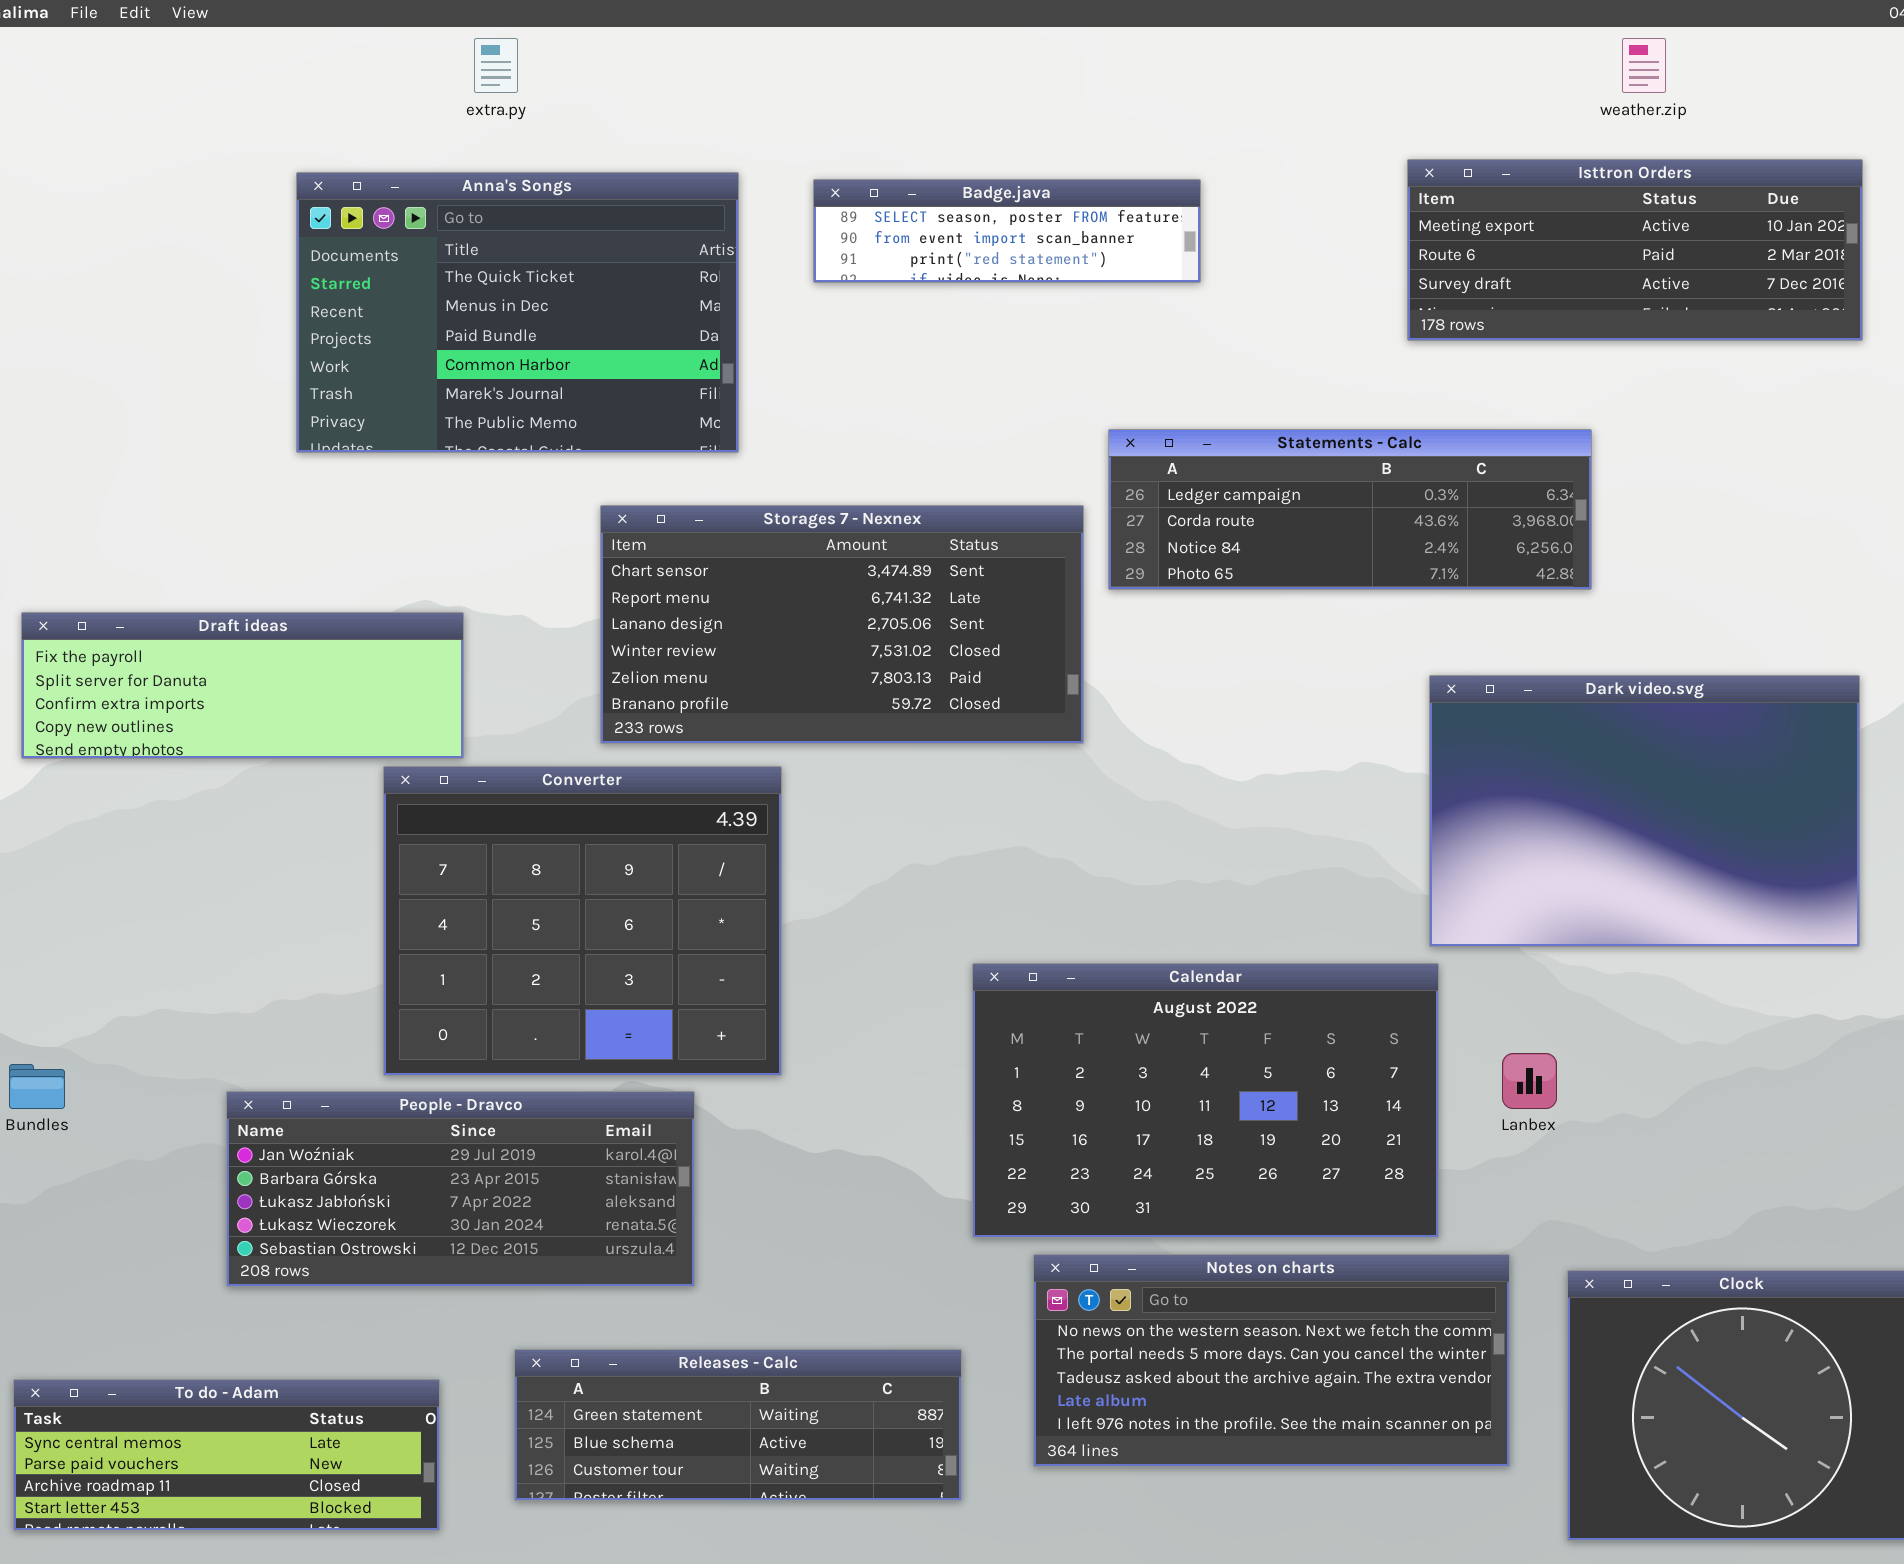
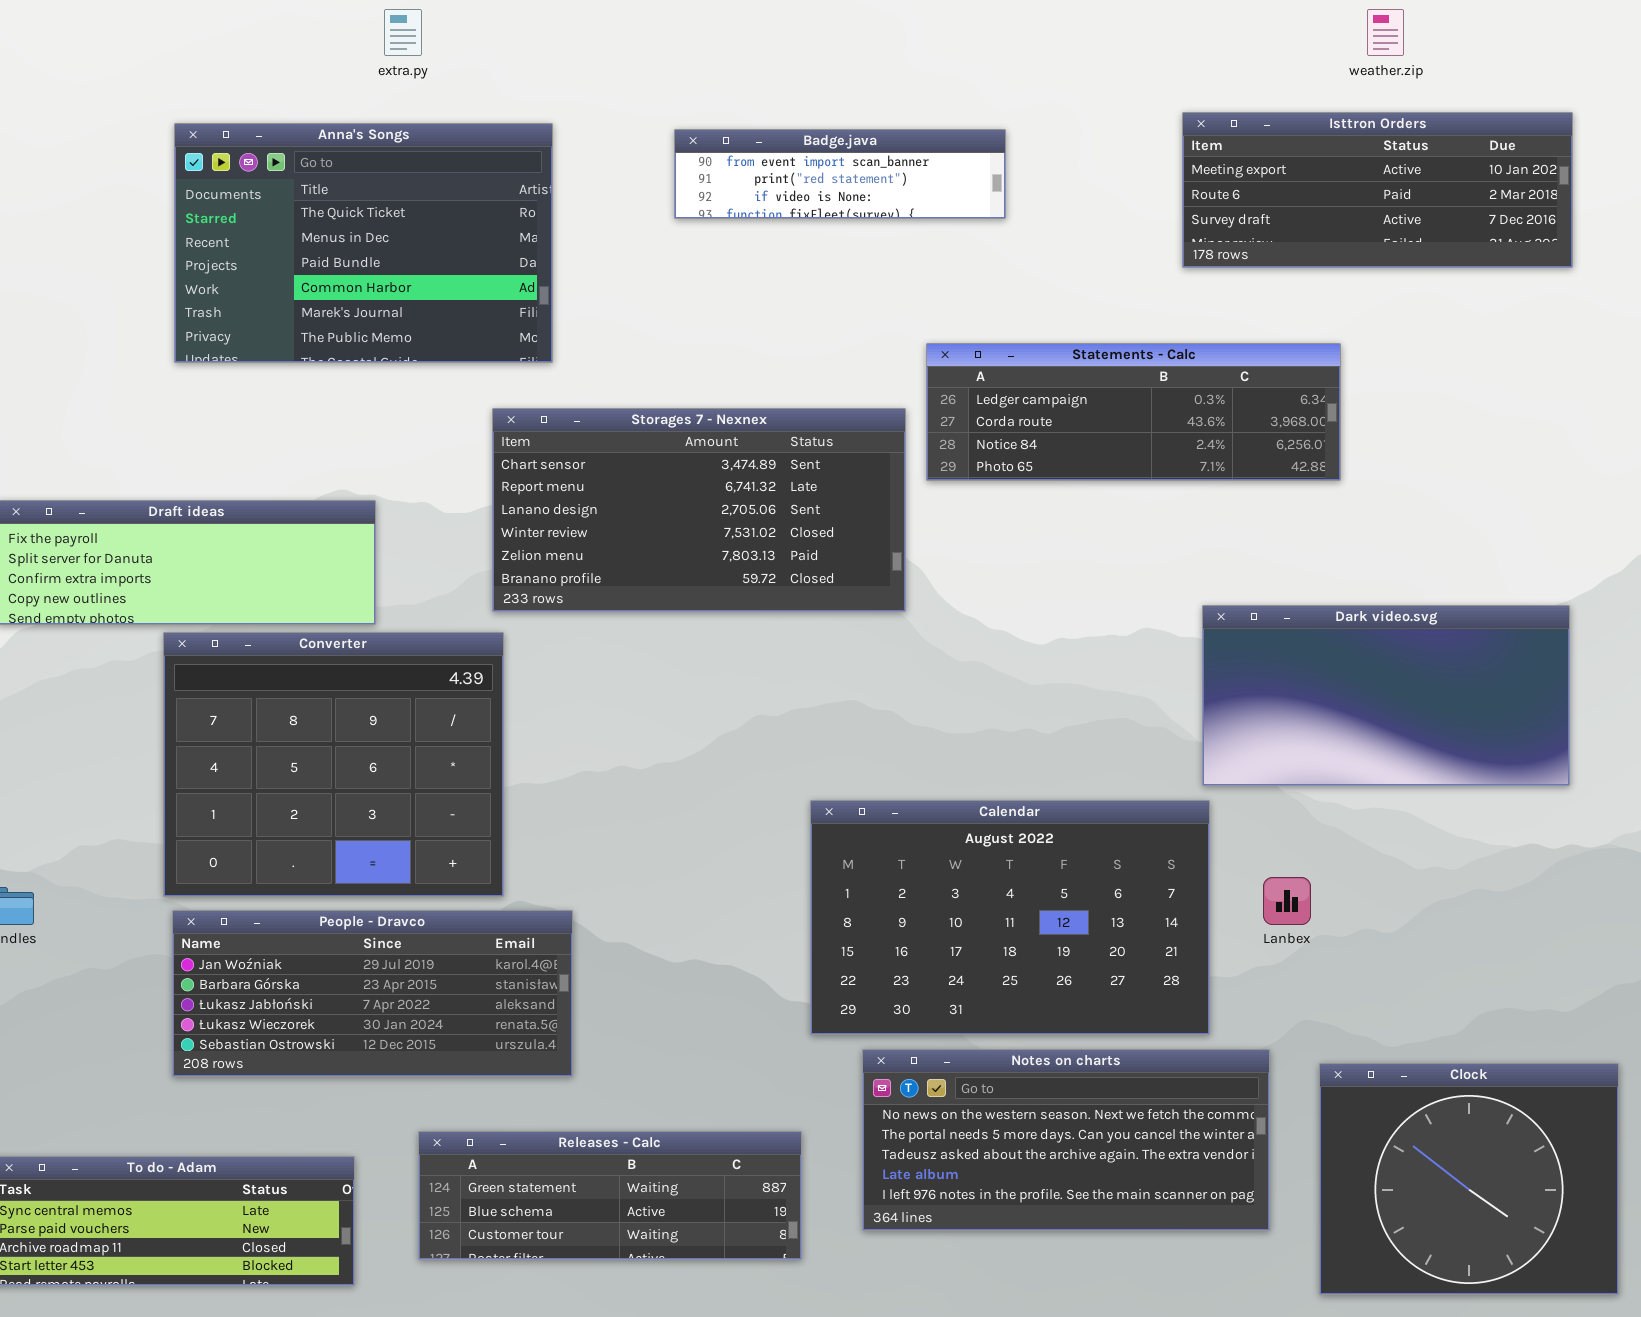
Anna's Songs: [296,172,739,453] -> [174,123,553,363], moved
Badge.java: [813,179,1201,283] -> [674,129,1006,219], scrolled down 1 row
Dark video.svg: [1429,675,1860,947] -> [1202,605,1570,786], resized
Converter: [383,766,782,1076] -> [163,632,504,897], moved

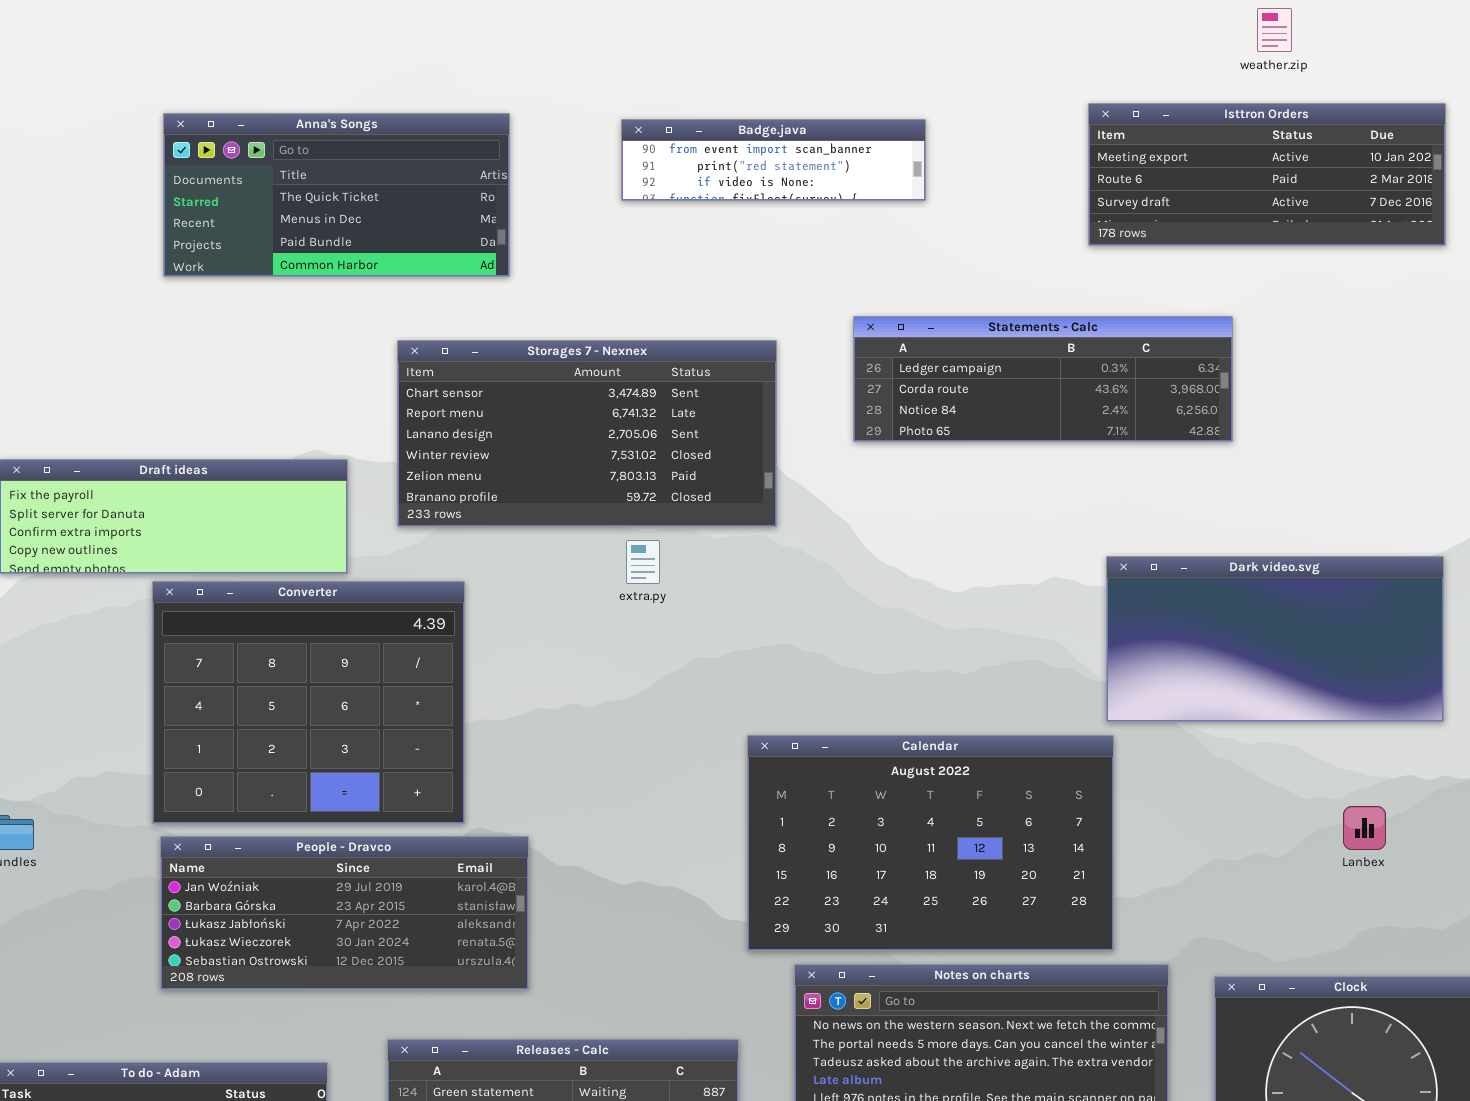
extra.py: [384,9,422,56] -> [626,540,660,584], moved
Anna's Songs: [174,123,553,363] -> [163,113,510,277], resized
Storages 7 - Nexnex: [492,408,906,612] -> [397,340,777,527], moved
Lanbex: [1263,877,1311,925] -> [1343,806,1386,850], moved

